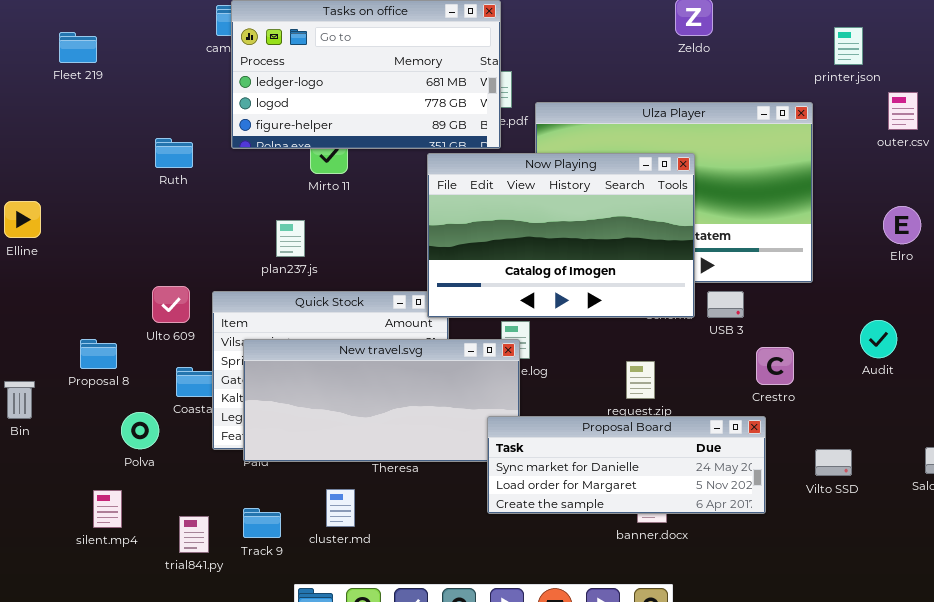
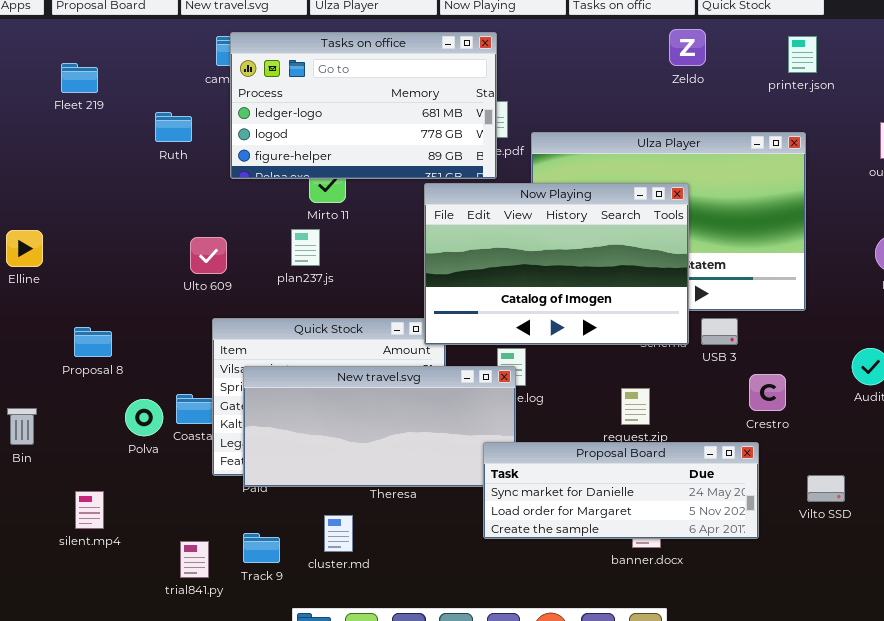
printer.json: [834,27,863,65] -> [788,36,817,73], moved
Ruth: [155,138,193,168] -> [155,112,192,142], moved
plan237.js: [276,220,305,257] -> [291,229,320,266], moved
Ulto 609: [152,286,190,323] -> [190,237,227,274], moved
Proposal 8: [80,339,117,369] -> [74,327,112,357], moved
Polva: [121,412,159,449] -> [125,399,163,436], moved
silent.mp4: [93,490,122,528] -> [75,491,104,529], moved

